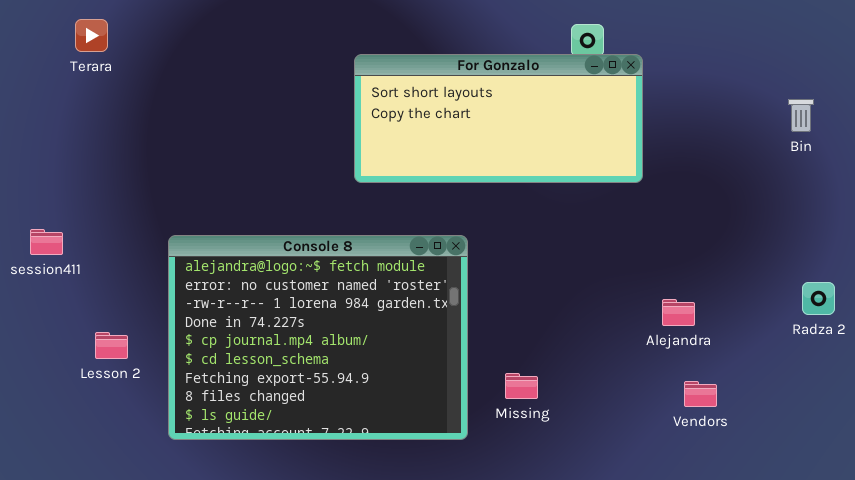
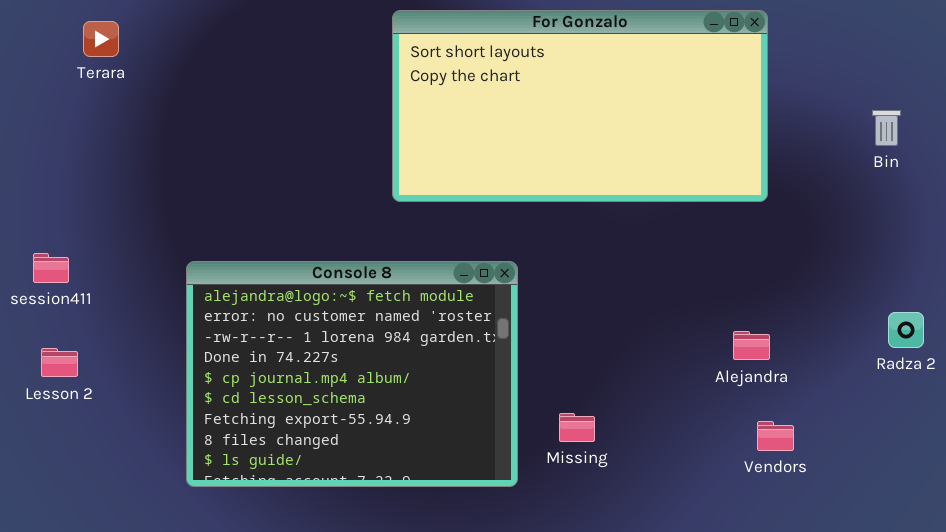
For Gonzalo: [354,54,643,183] -> [392,10,768,202], resized
Lesson 2: [95,332,128,359] -> [41,348,78,377], moved

